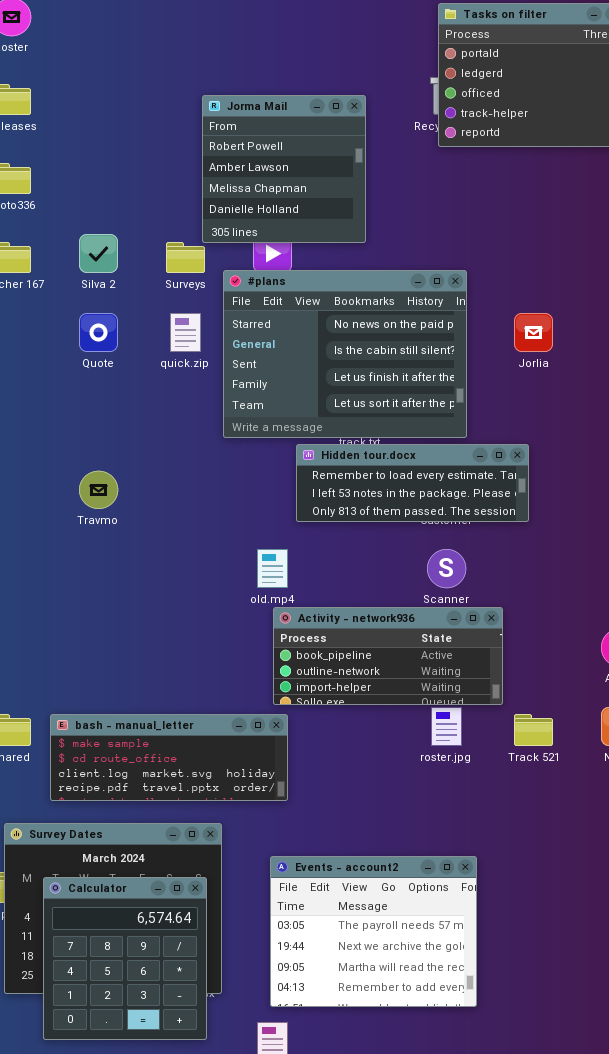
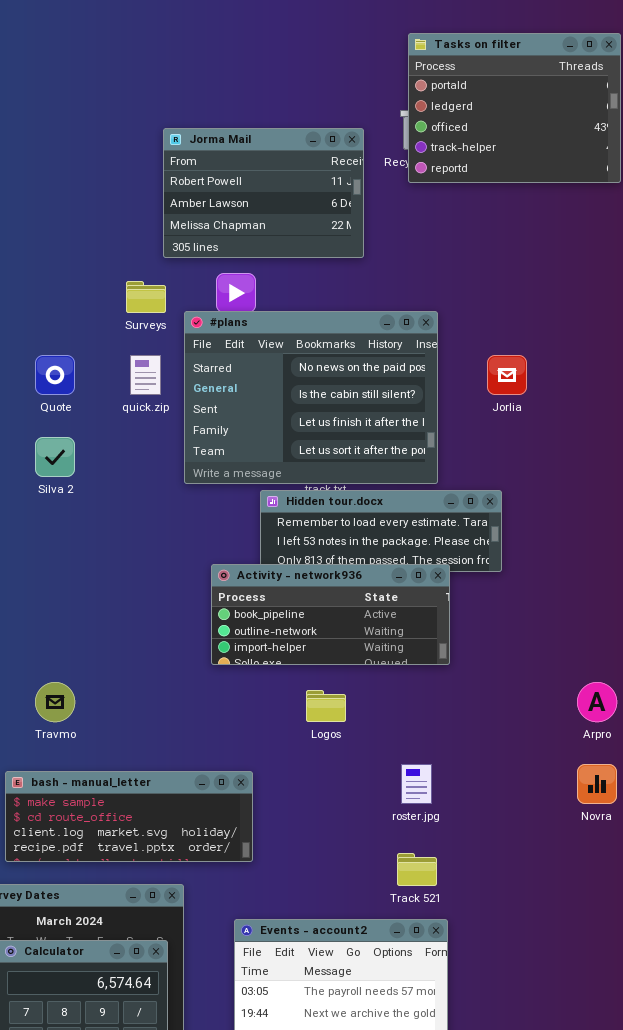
Jorma Mail: [202,95,366,243] -> [163,128,364,258], resized
Silva 2: [79,234,118,273] -> [35,437,75,477], moved
Travmo: [79,471,118,509] -> [35,682,75,722], moved
Activity - network936: [273,607,503,705] -> [211,564,450,665], moved
Track 521: [514,714,553,746] -> [397,853,437,886], moved

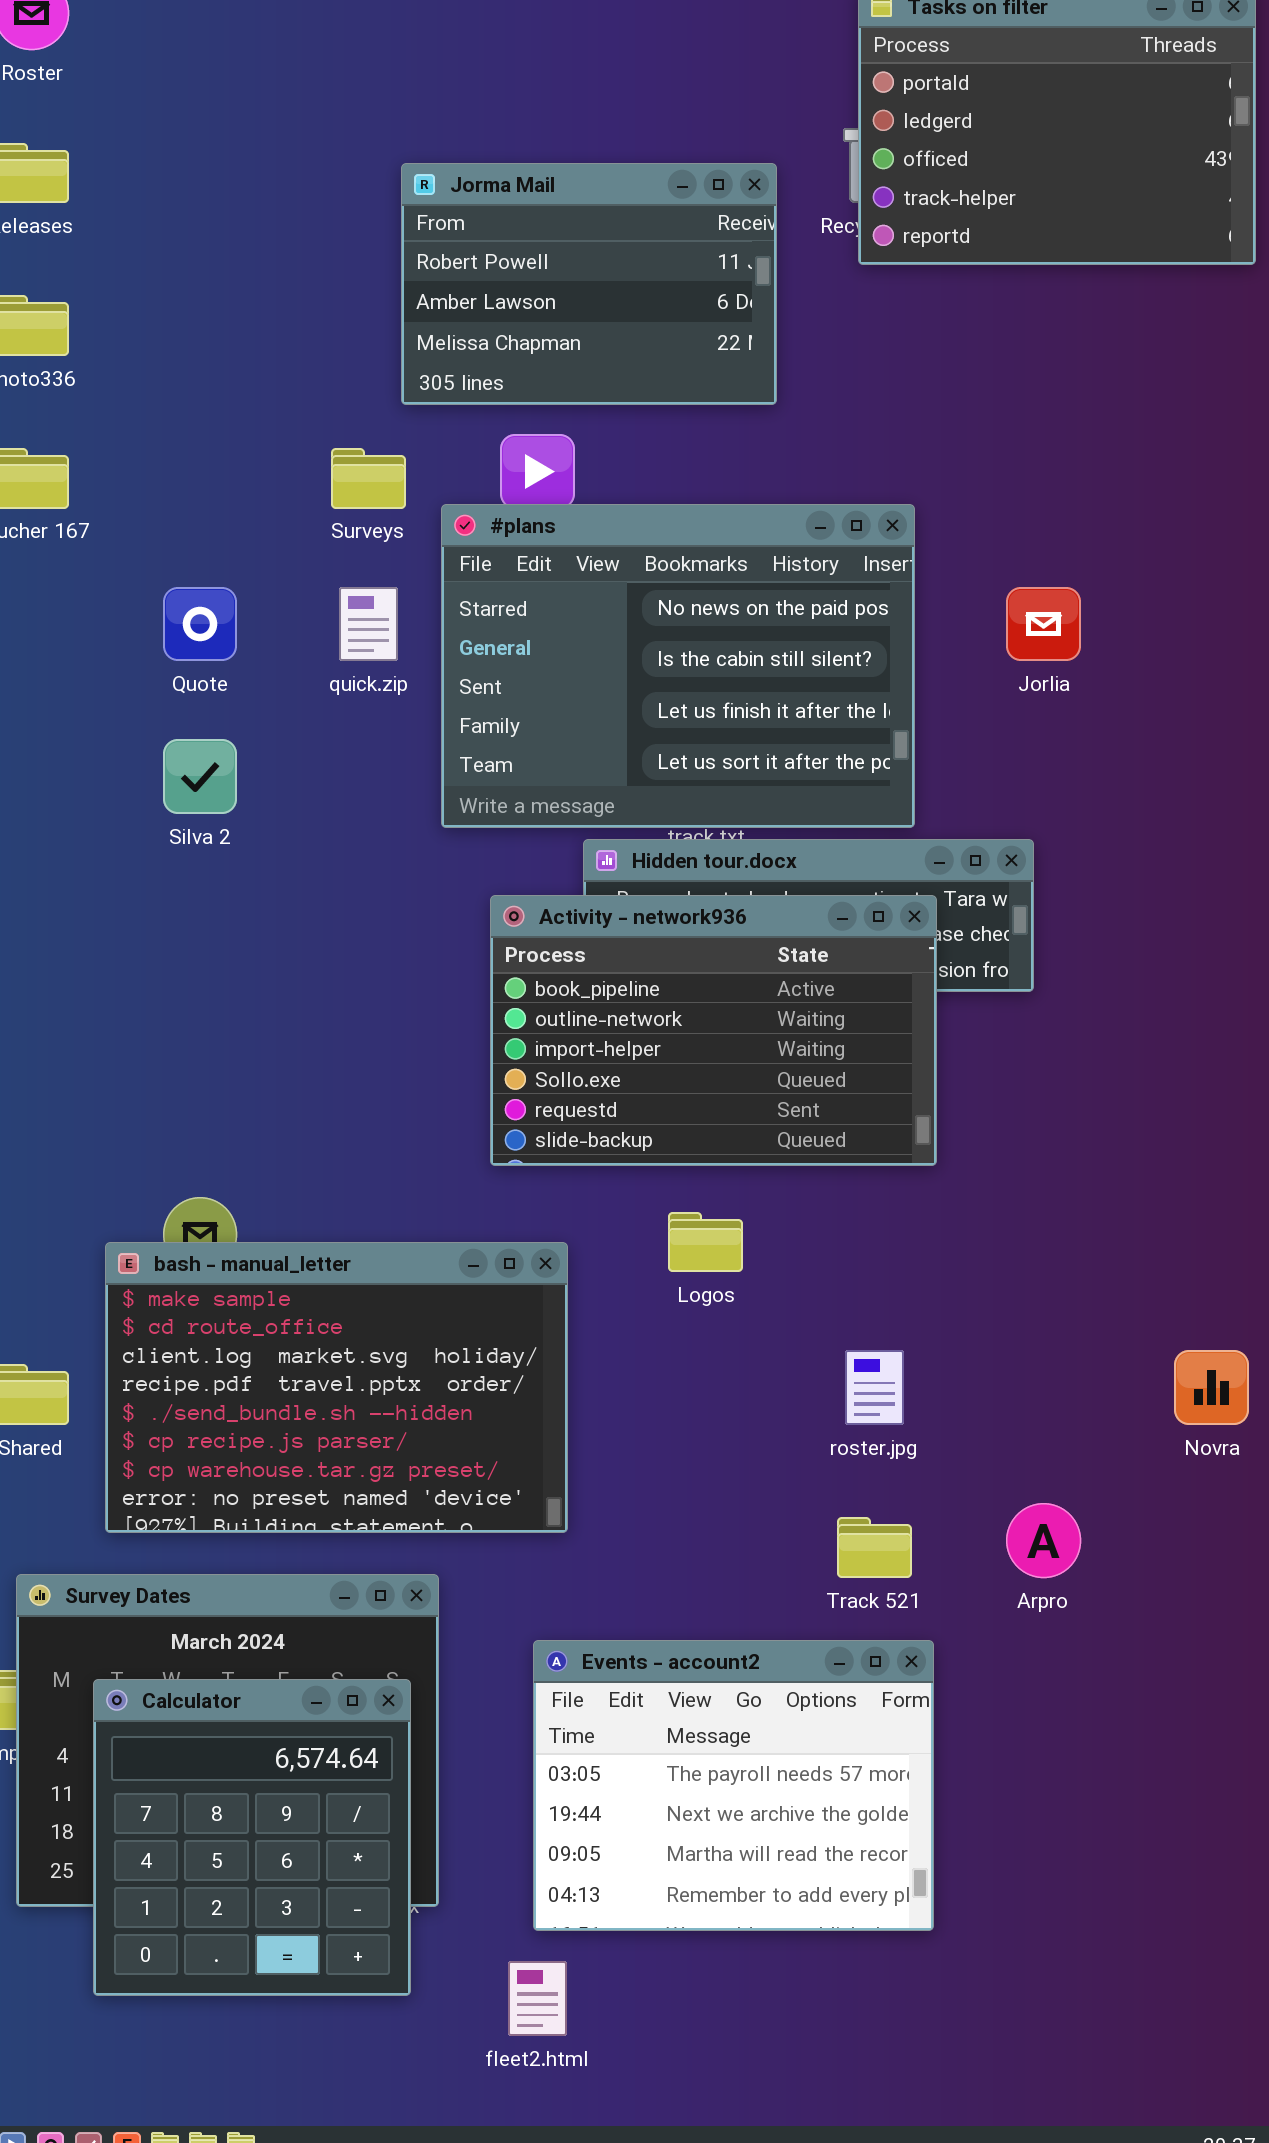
Activity - network936: [211,564,450,665] -> [490,895,937,1166], resized
Arpro: [577,682,617,722] -> [1006,1503,1081,1578], moved
bash - manual_letter: [5,771,253,862] -> [105,1242,568,1533], resized

